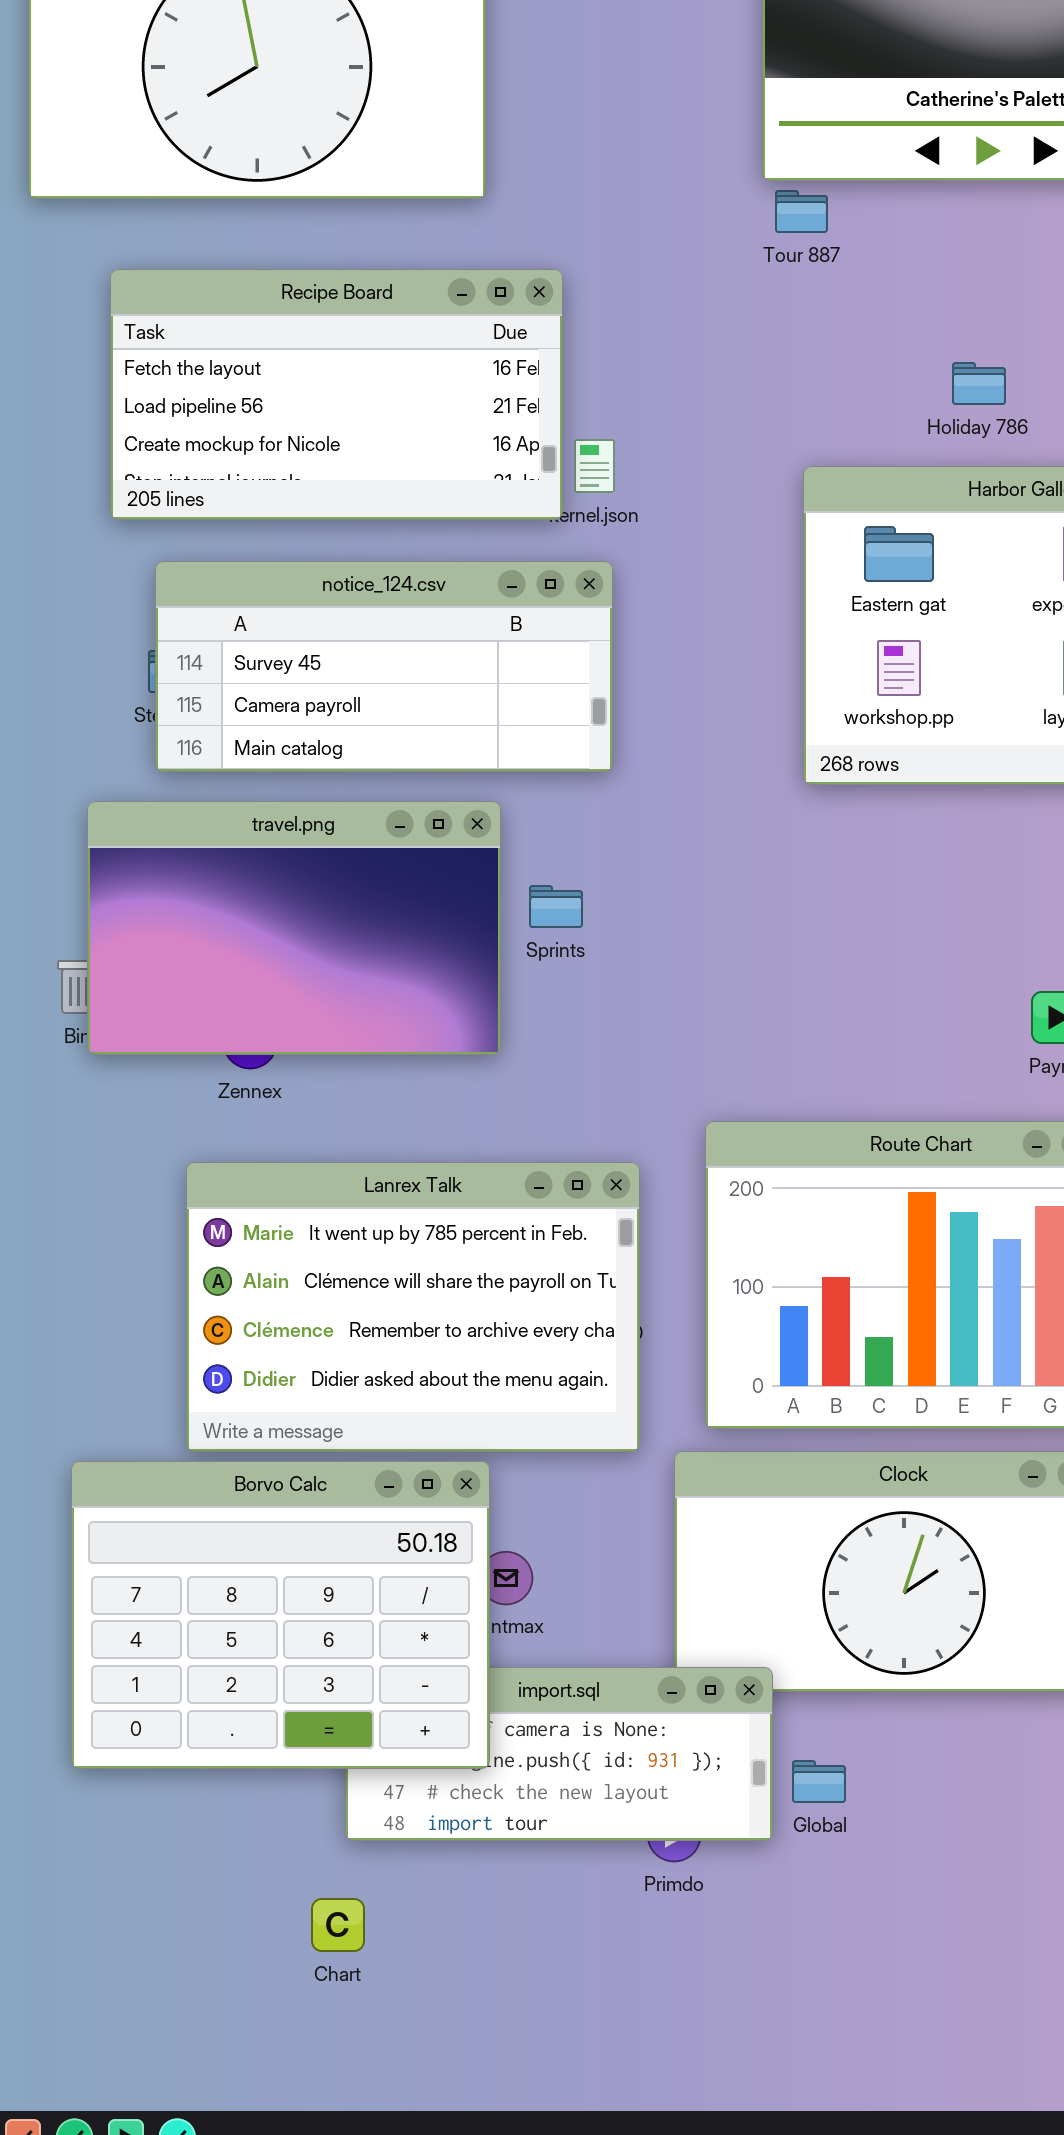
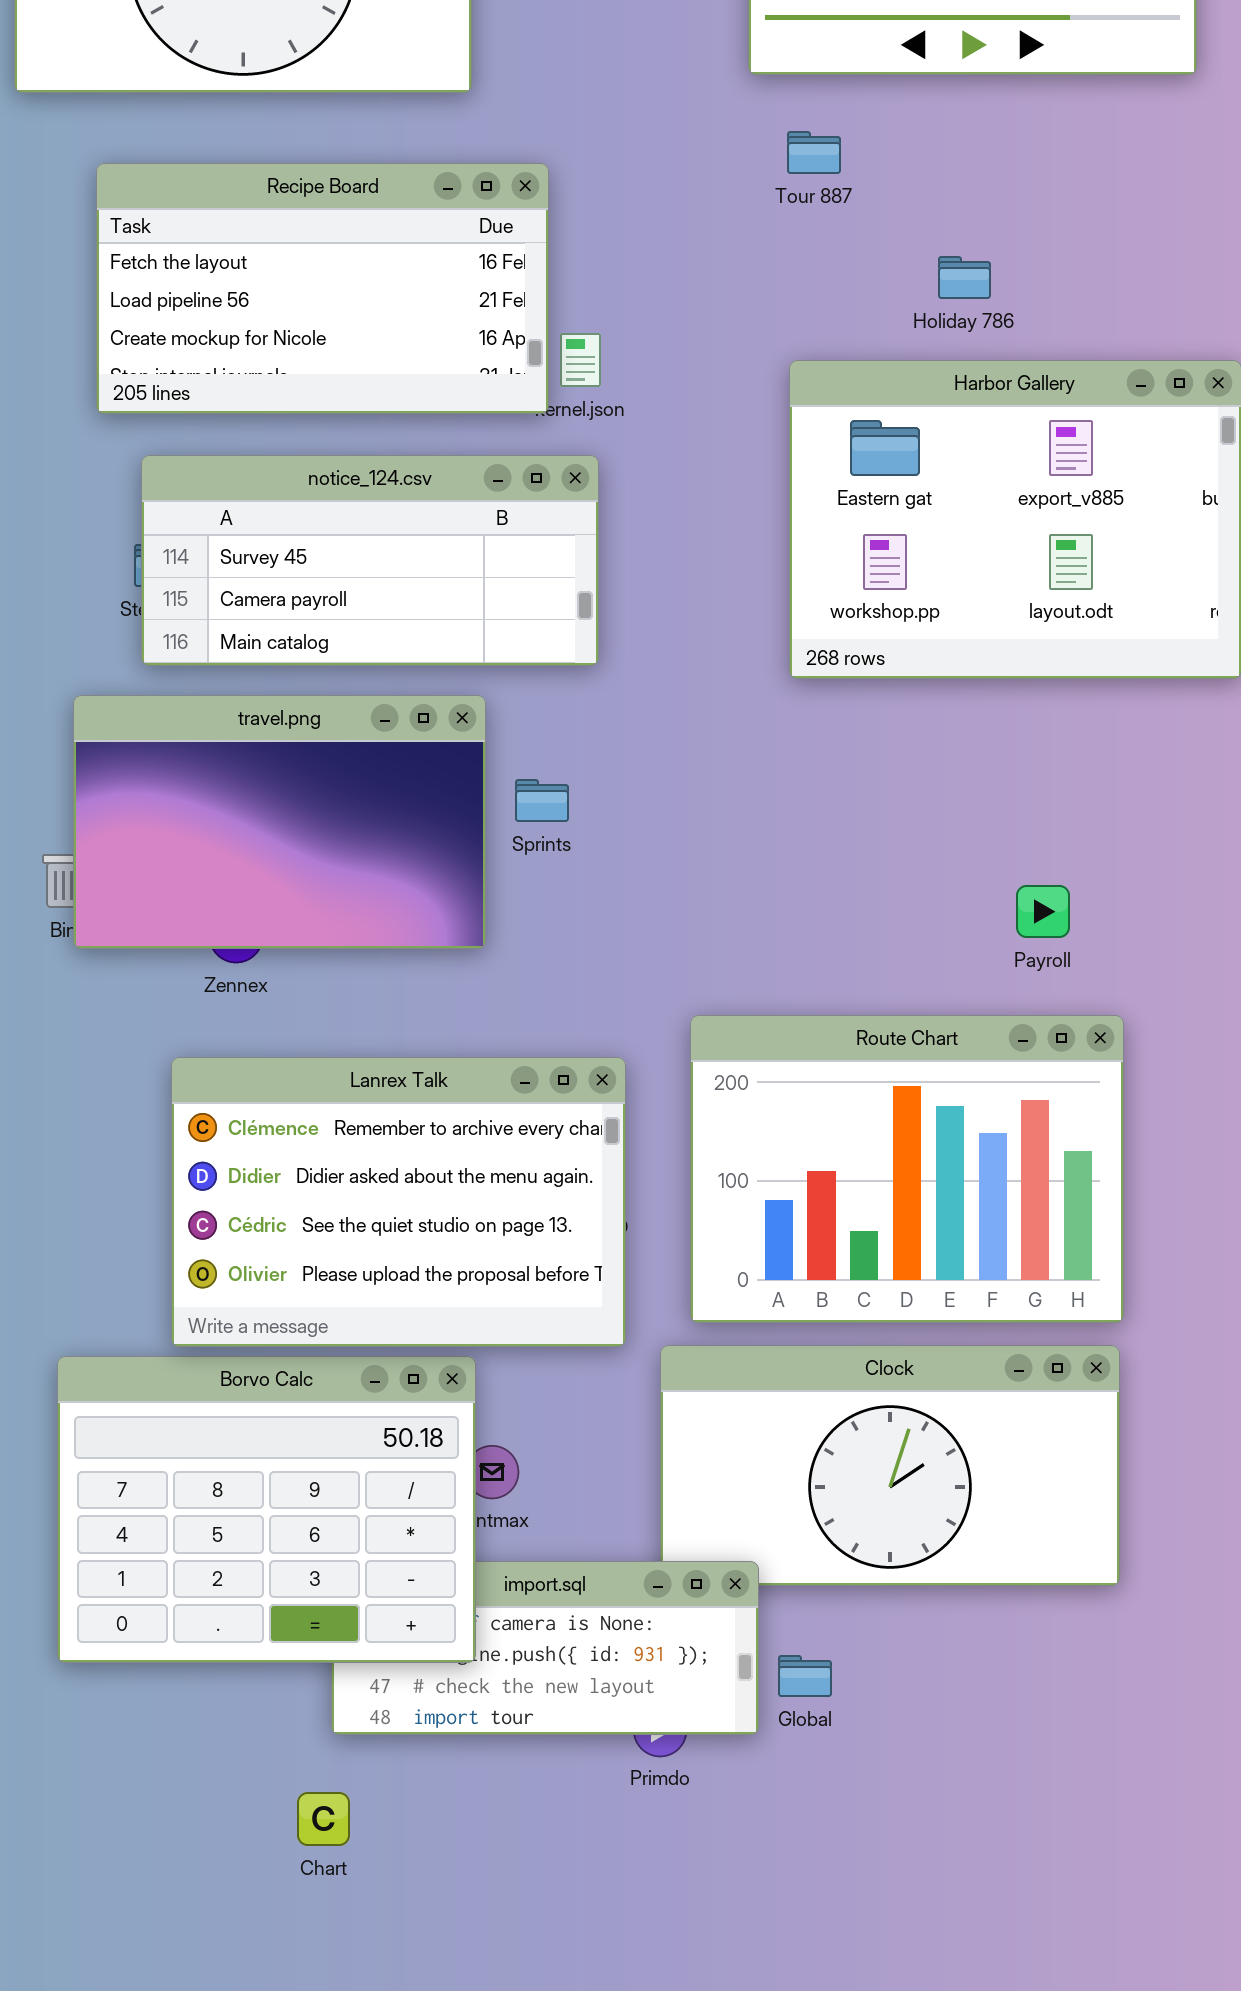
Tour 887: [775,190,828,233] -> [787,131,841,174], moved
Lanrex Talk: [186,1162,640,1452] -> [171,1057,626,1347], scrolled down 2 rows

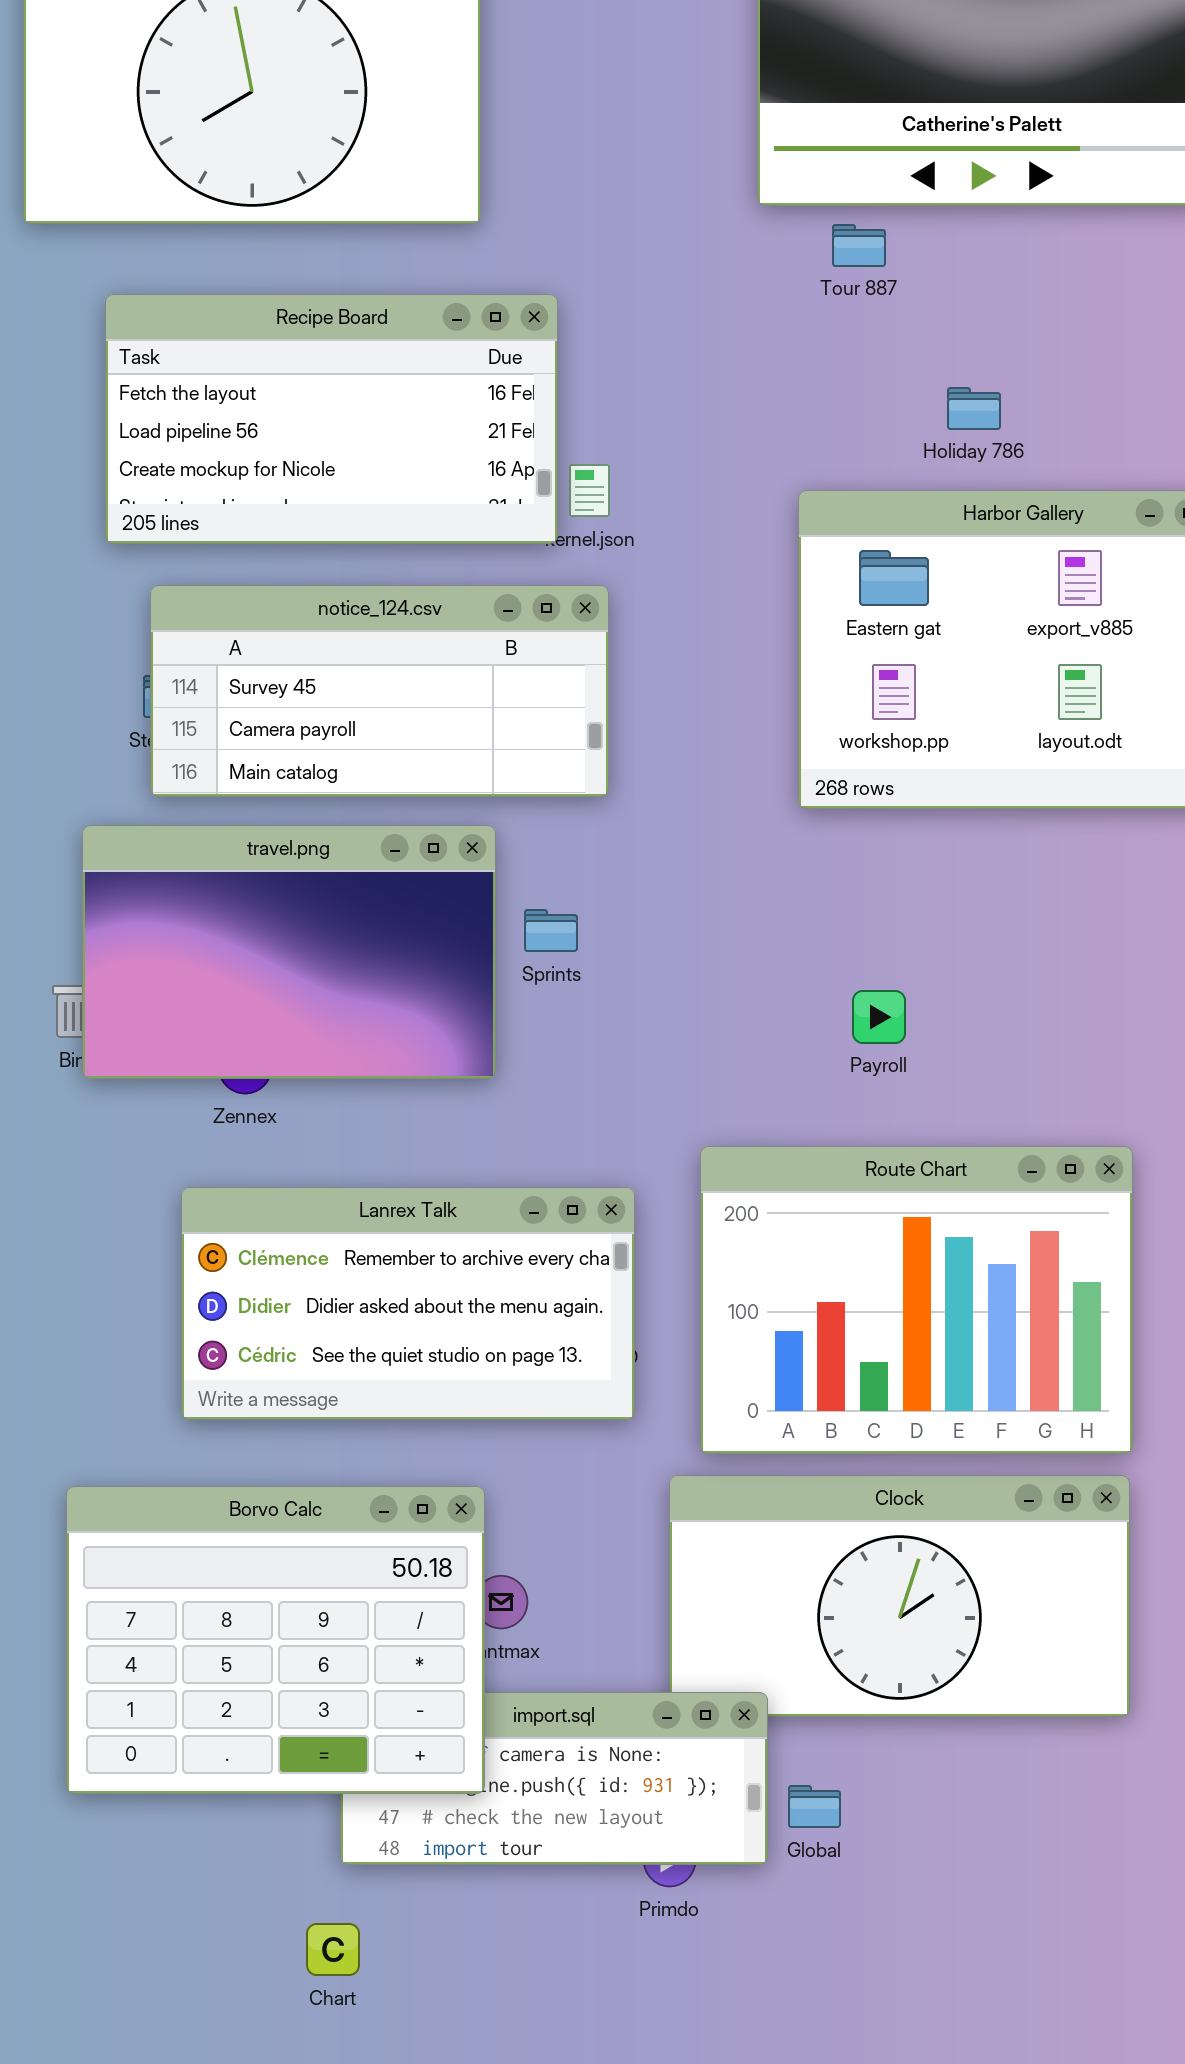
Tour 887: [787,131,841,174] -> [832,224,886,267], moved
Payroll: [1016,885,1070,938] -> [852,990,906,1044], moved
Lanrex Talk: [171,1057,626,1347] -> [181,1187,635,1420], resized

